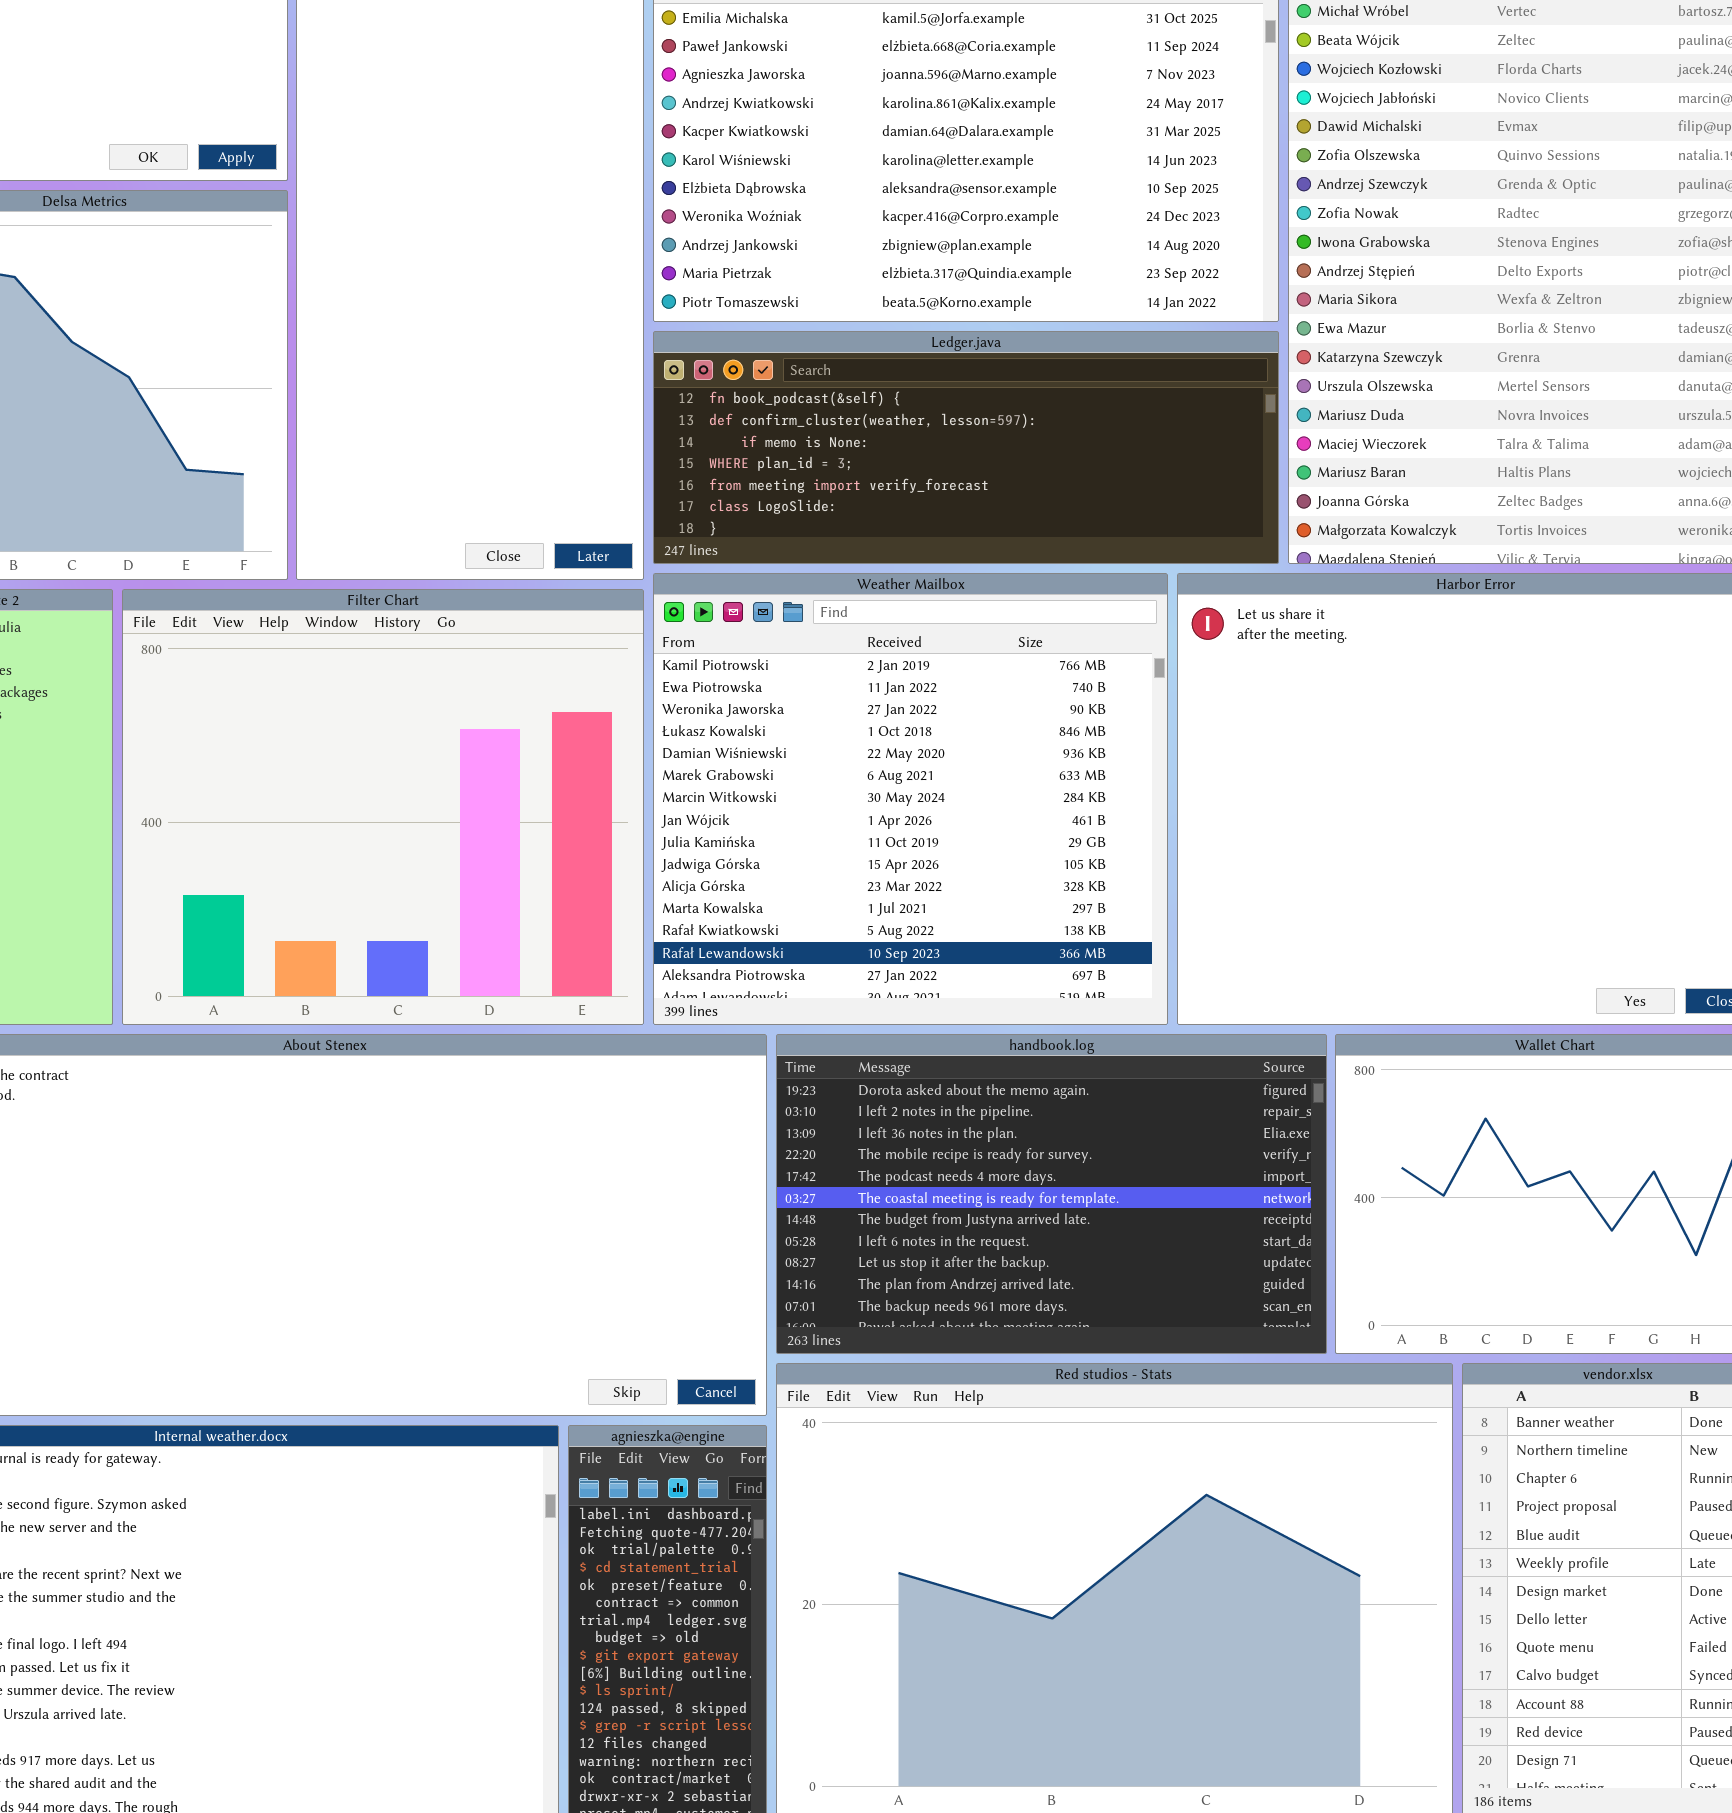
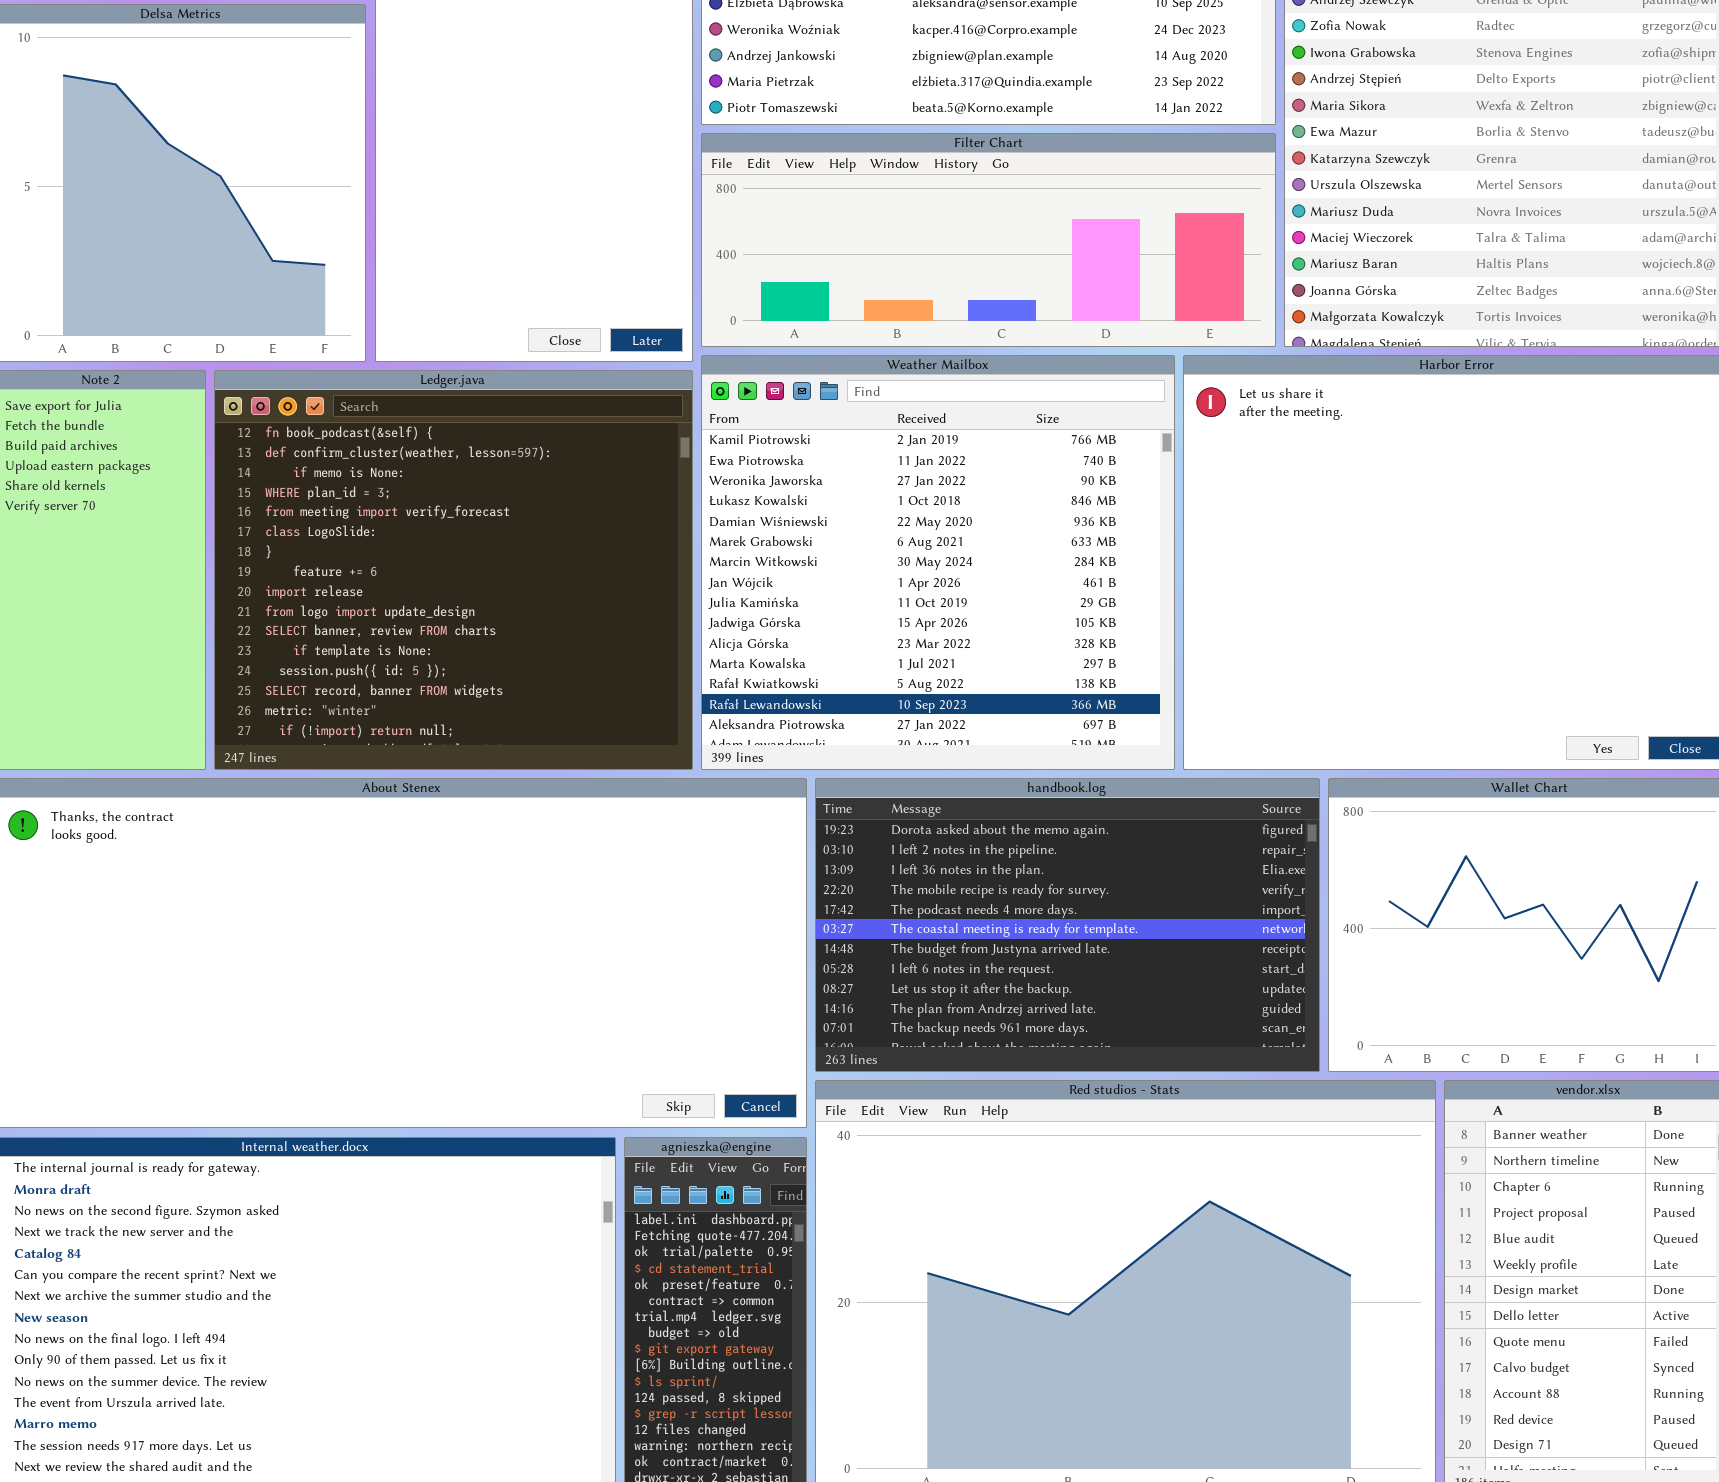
Ledger.java: [653,331,1279,564] -> [214,370,693,770], moved, resized
Filter Chart: [122,589,644,1025] -> [701,133,1276,347], moved, resized

